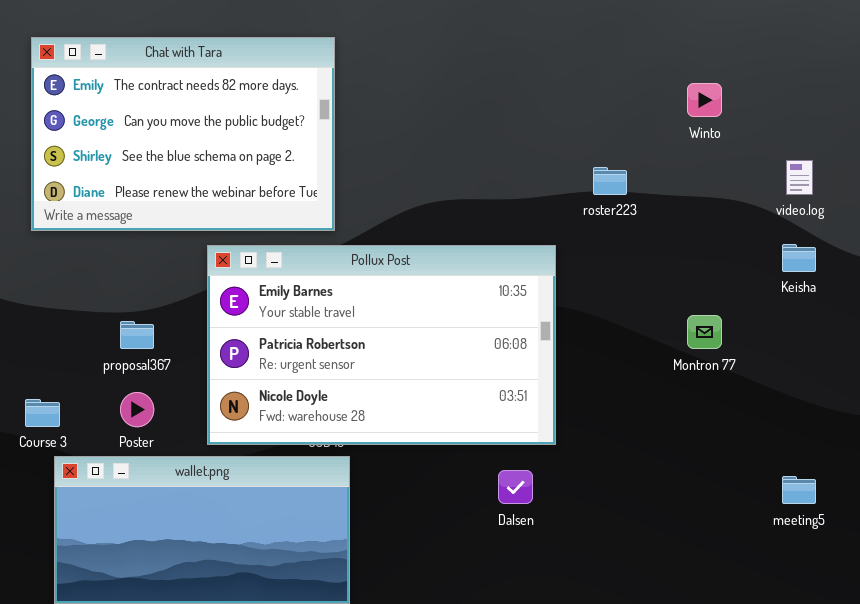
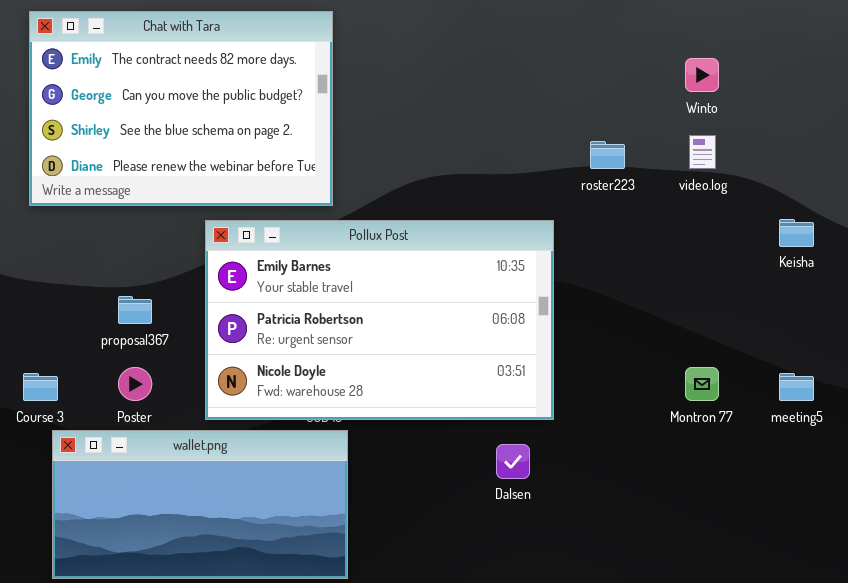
video.log: [786,160,813,195] -> [689,135,716,169], moved
Montron 77: [687,315,722,349] -> [685,367,719,401], moved
meeting5: [782,476,816,504] -> [779,373,814,401], moved

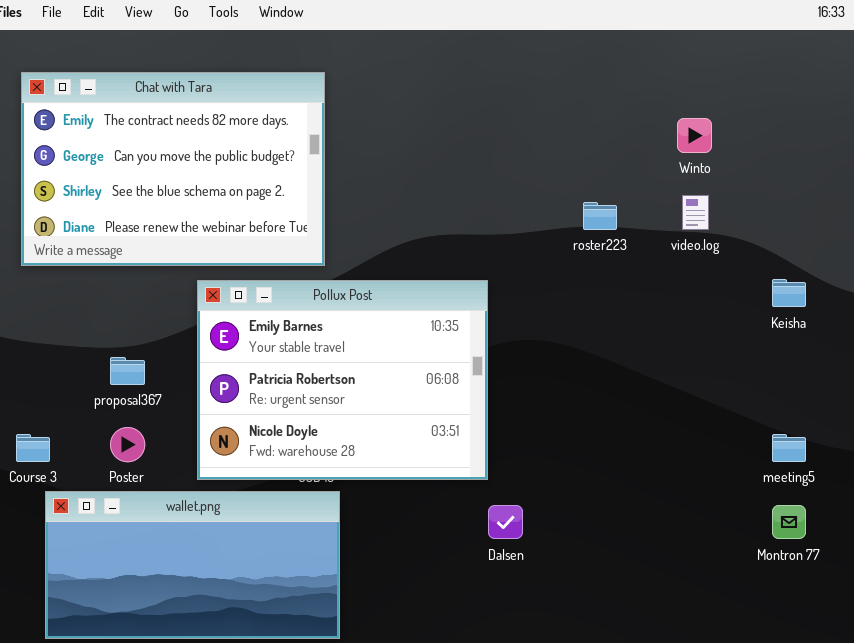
Pollux Post: [205,220,554,420] -> [197,280,488,480], resized
Montron 77: [685,367,719,401] -> [772,505,806,539], moved

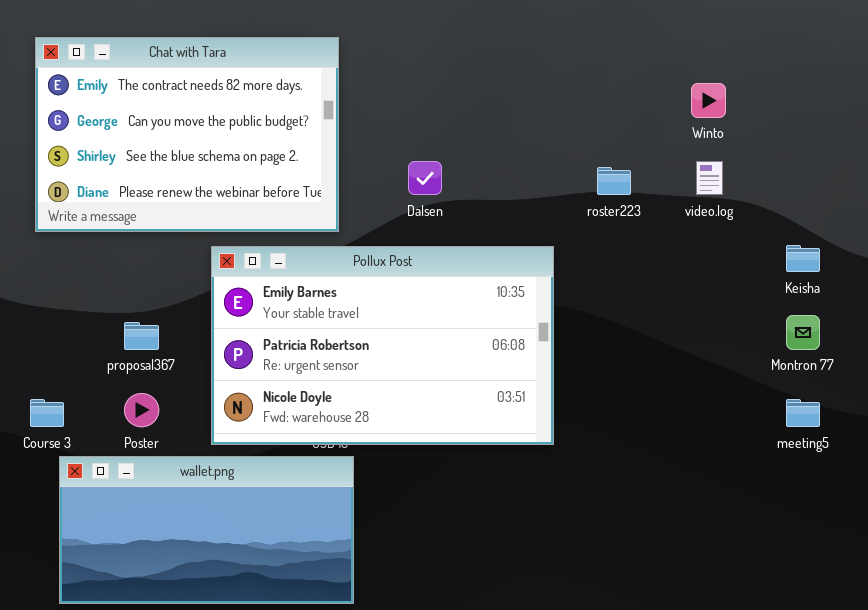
Pollux Post: [197,280,488,480] -> [211,246,554,445], resized
Dalsen: [488,505,523,539] -> [408,161,442,195], moved
Montron 77: [772,505,806,539] -> [786,315,820,350], moved

